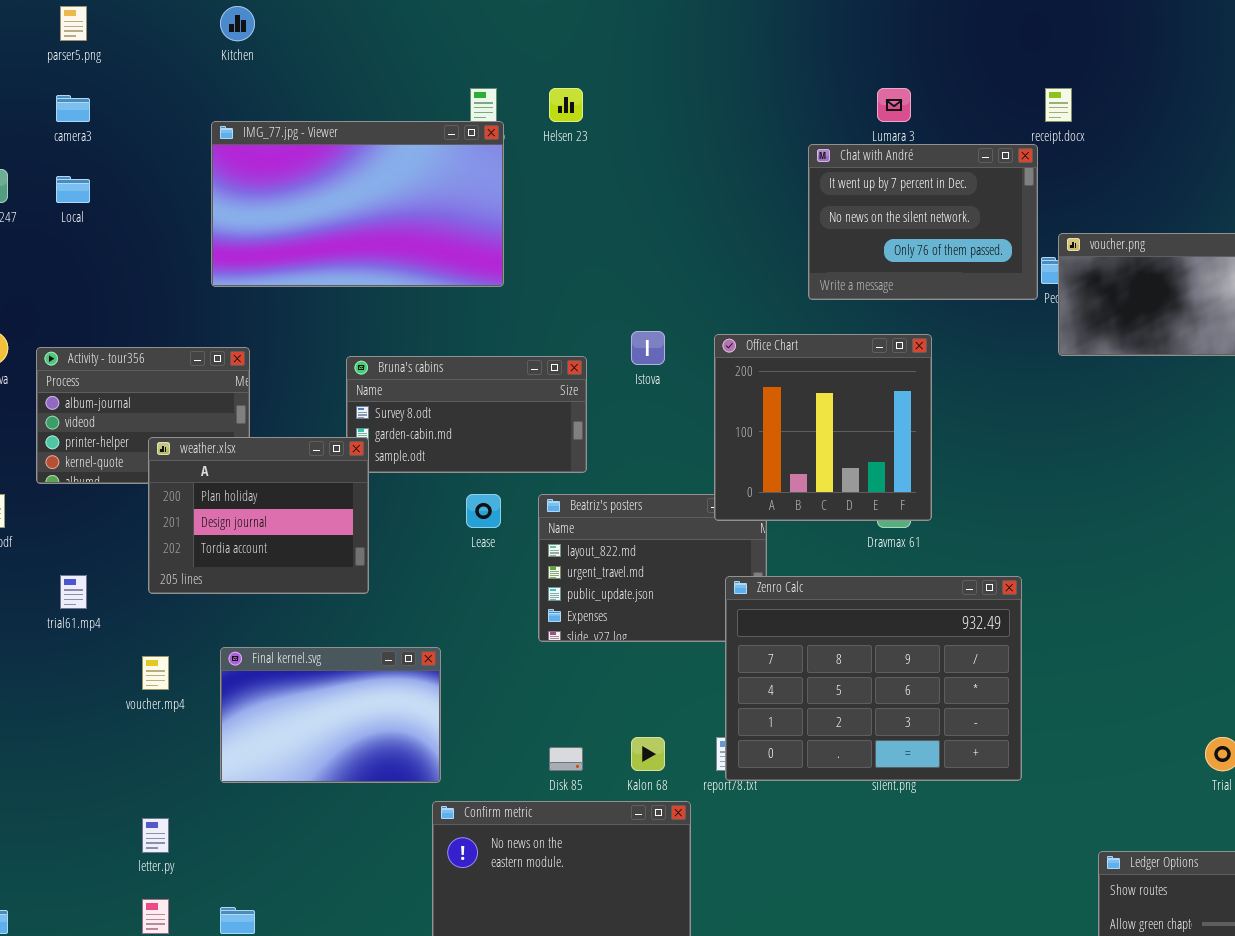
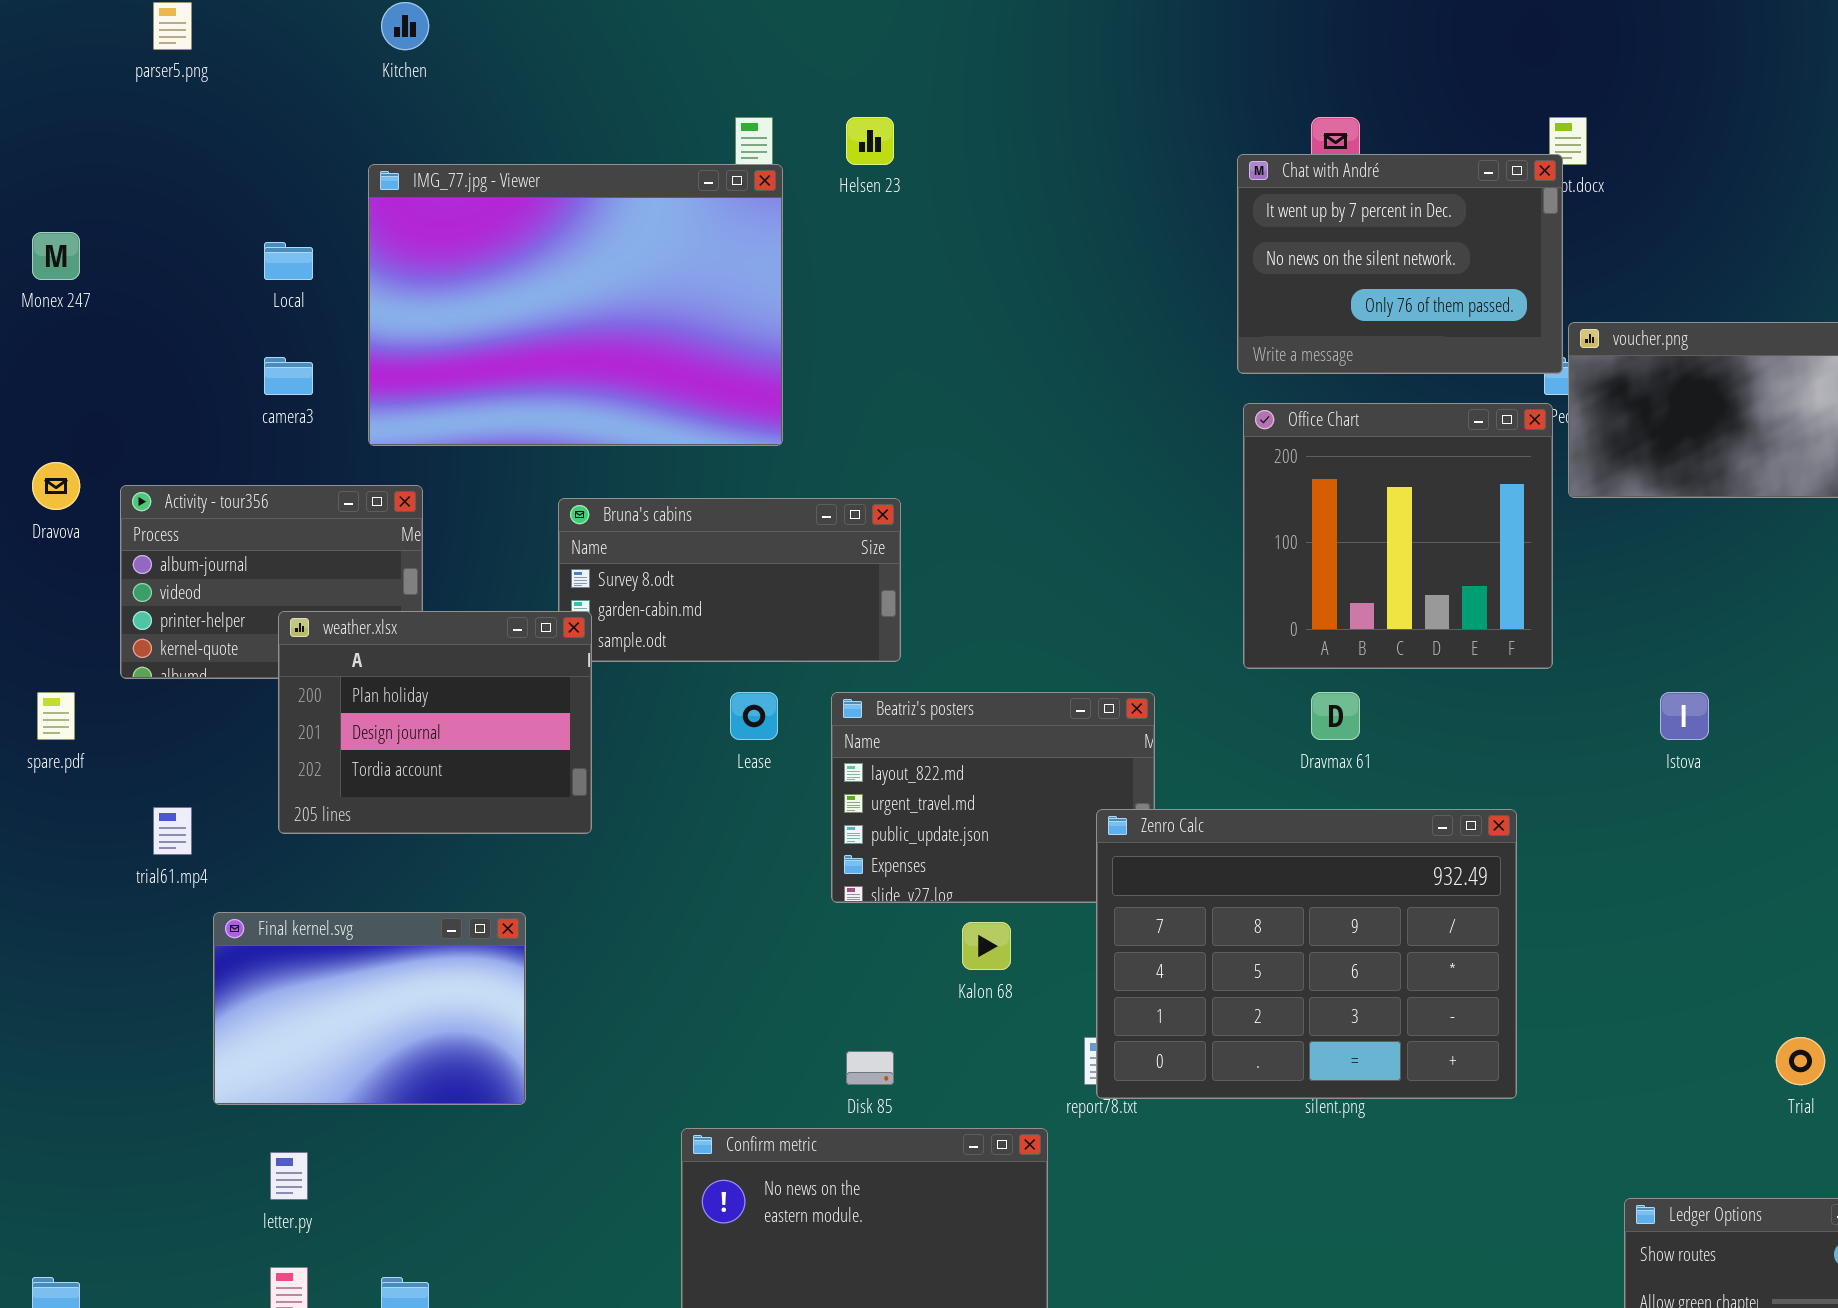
camera3: [56,95,90,122] -> [264,357,313,395], moved
IMG_77.jpg - Viewer: [211,121,504,287] -> [368,164,783,446], resized
Chat with André: [808,144,1038,300] -> [1237,154,1563,374], moved
Local: [56,176,90,203] -> [264,242,313,280], moved
Istova: [631,331,665,365] -> [1660,692,1709,740], moved
Office Chart: [714,334,932,521] -> [1243,403,1553,669], moved
Final kernel.svg: [220,647,441,783] -> [213,912,526,1105], moved
Kalon 68: [631,737,665,771] -> [962,922,1011,970], moved

